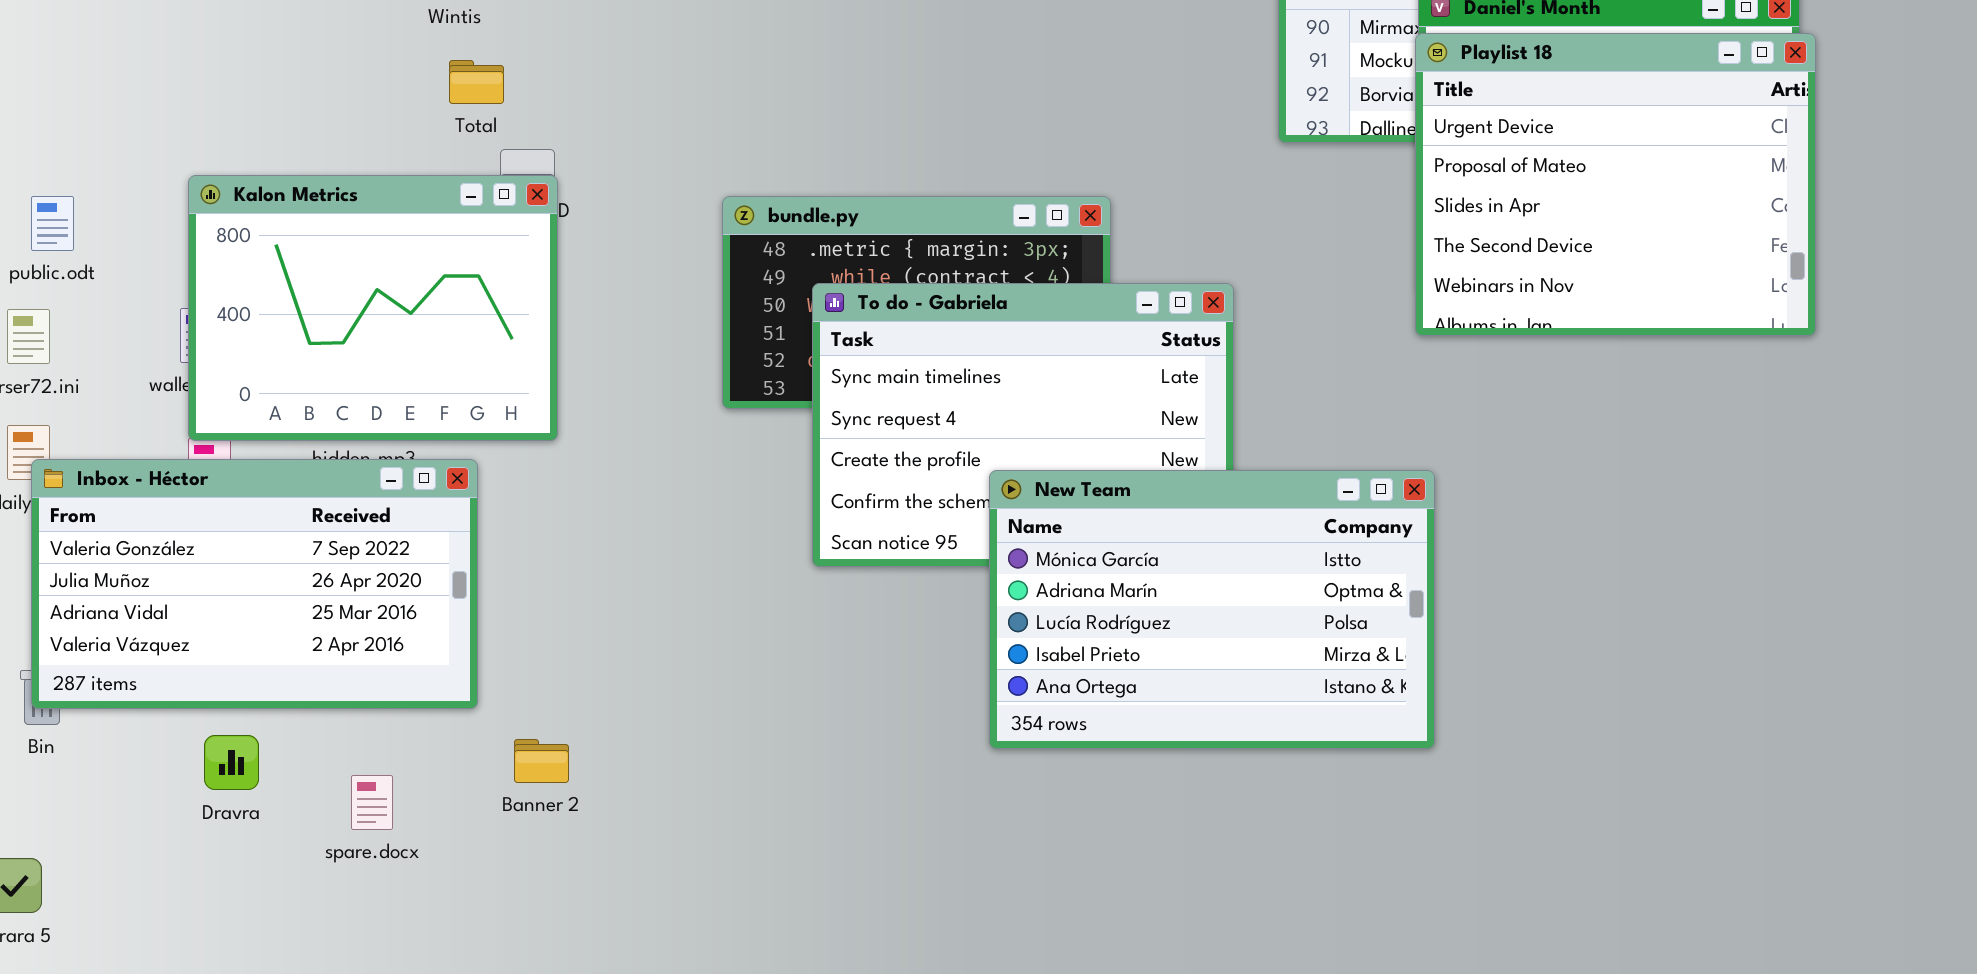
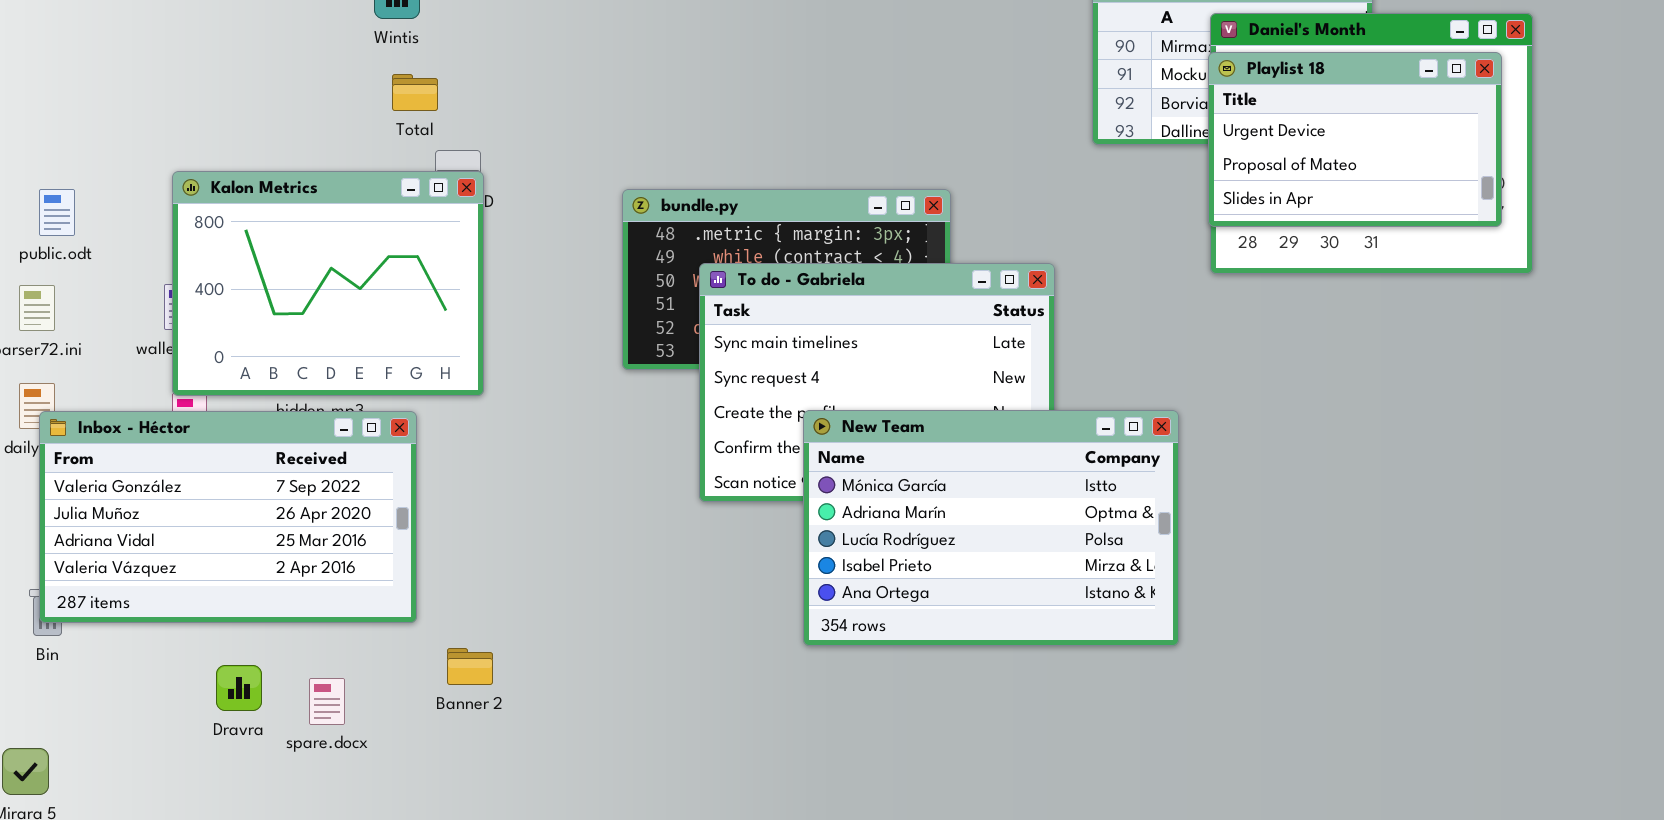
Playlist 18: [1415,33,1816,336] -> [1208,52,1502,227], resized
New Team: [989,470,1435,749] -> [803,410,1179,646], moved
Dravra: [204,735,259,790] -> [216,665,262,711], moved

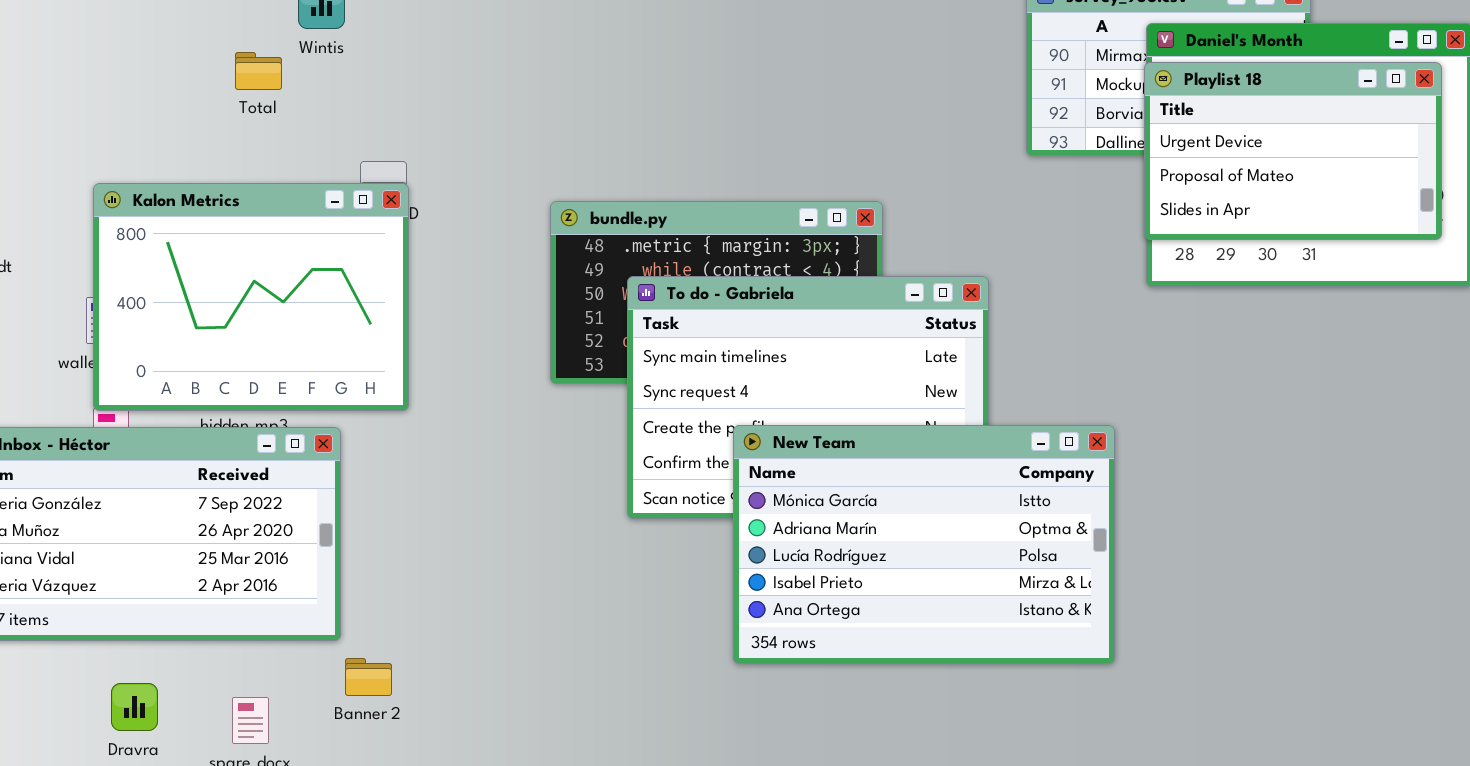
Total: [392,74,438,111] -> [235,52,282,90], moved
Banner 2: [447,648,493,685] -> [345,658,392,696], moved
Dravra: [216,665,262,711] -> [111,683,158,731], moved

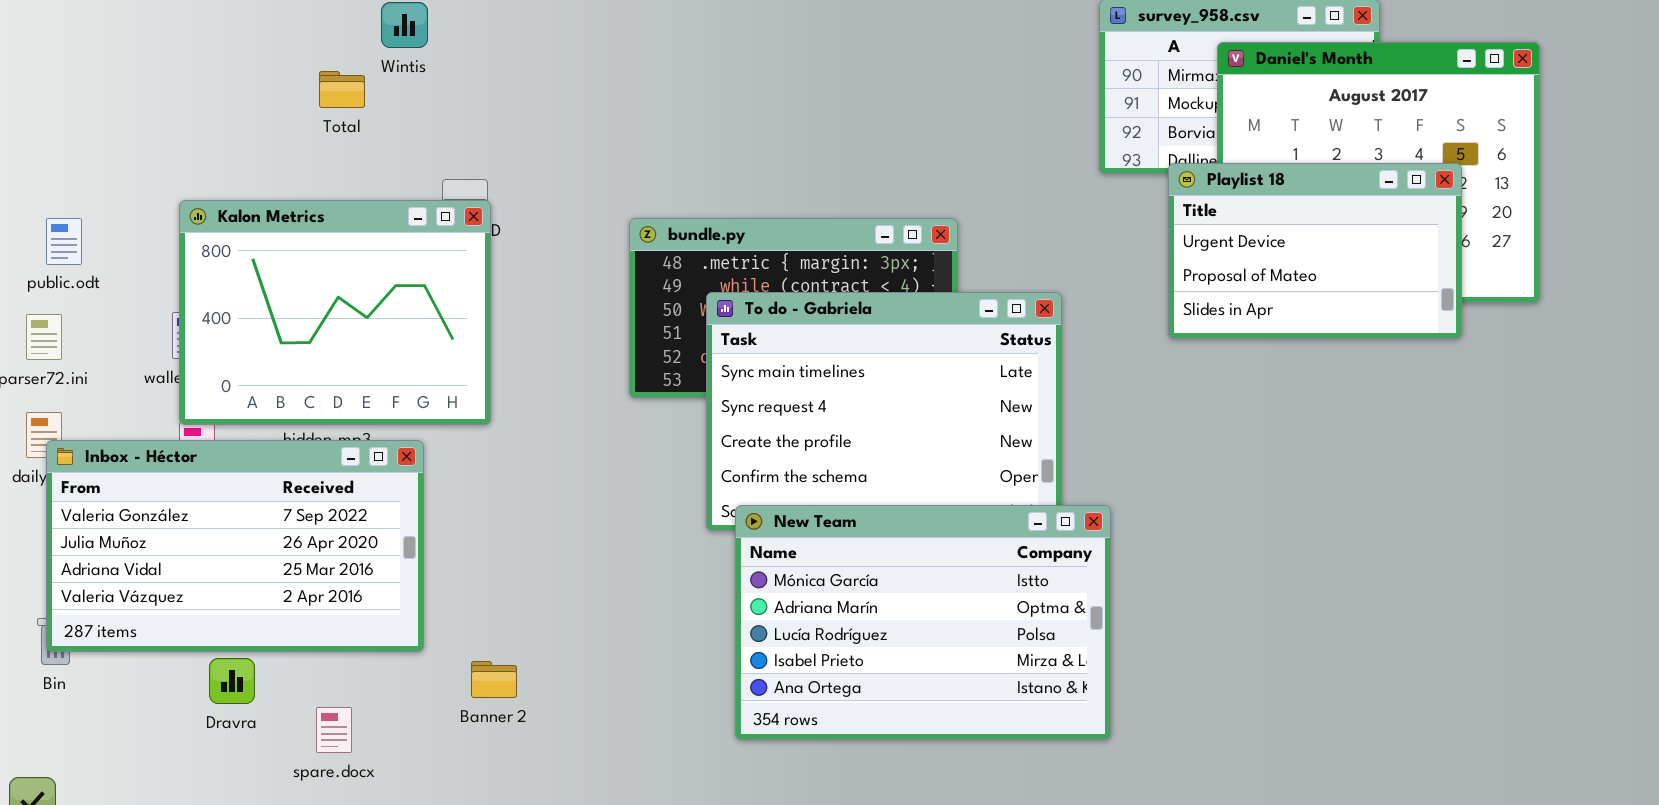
Playlist 18: [1144,62,1442,240] -> [1168,163,1462,339], moved
New Team: [733,425,1115,664] -> [735,505,1111,740], moved
Banner 2: [345,658,392,696] -> [471,661,517,698], moved
Dravra: [111,683,158,731] -> [209,658,255,704], moved

